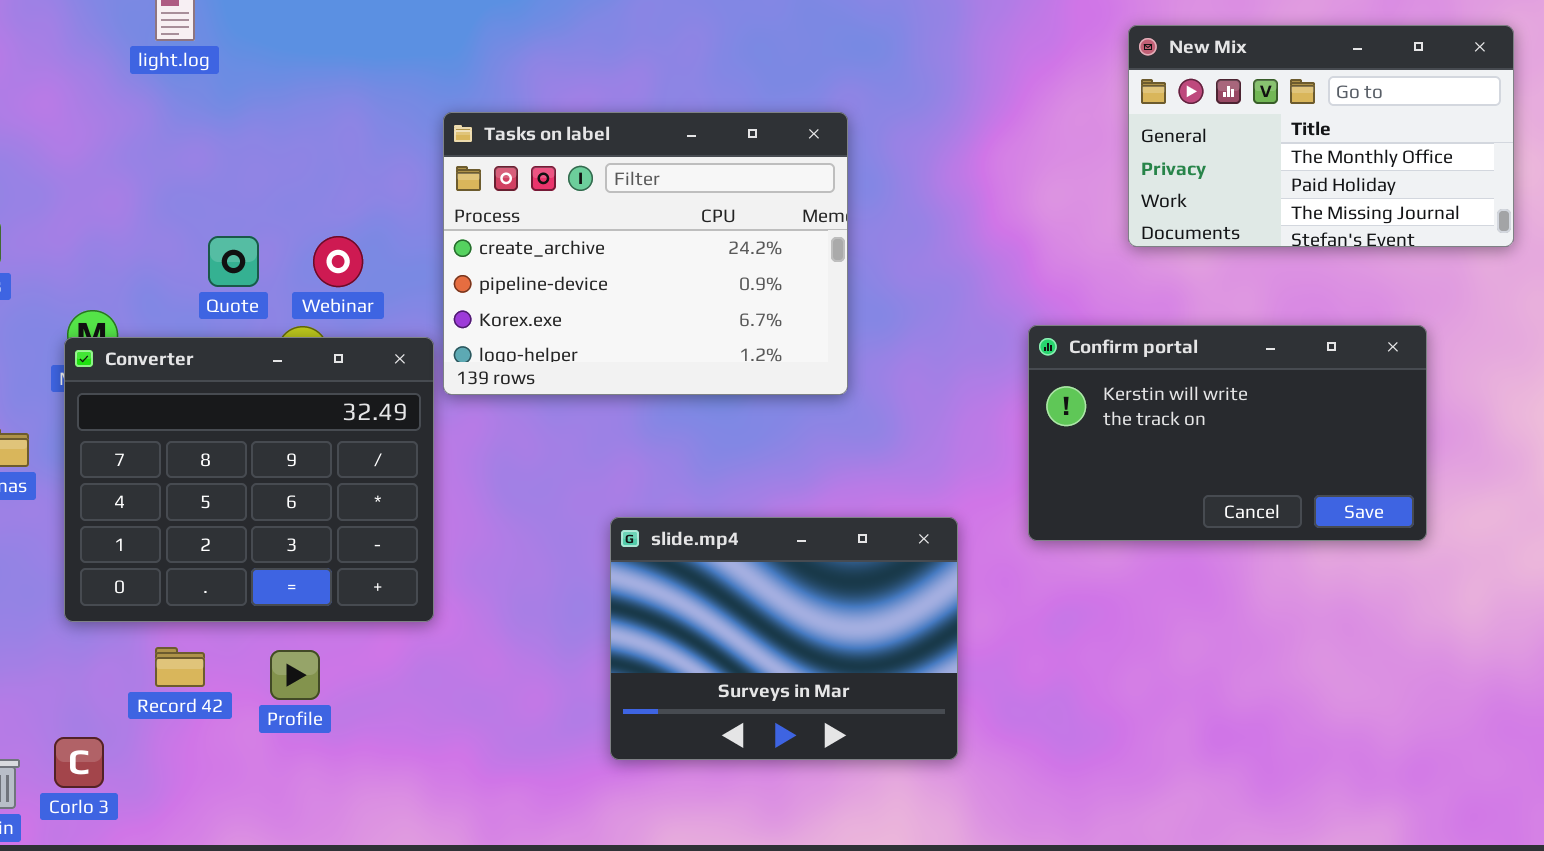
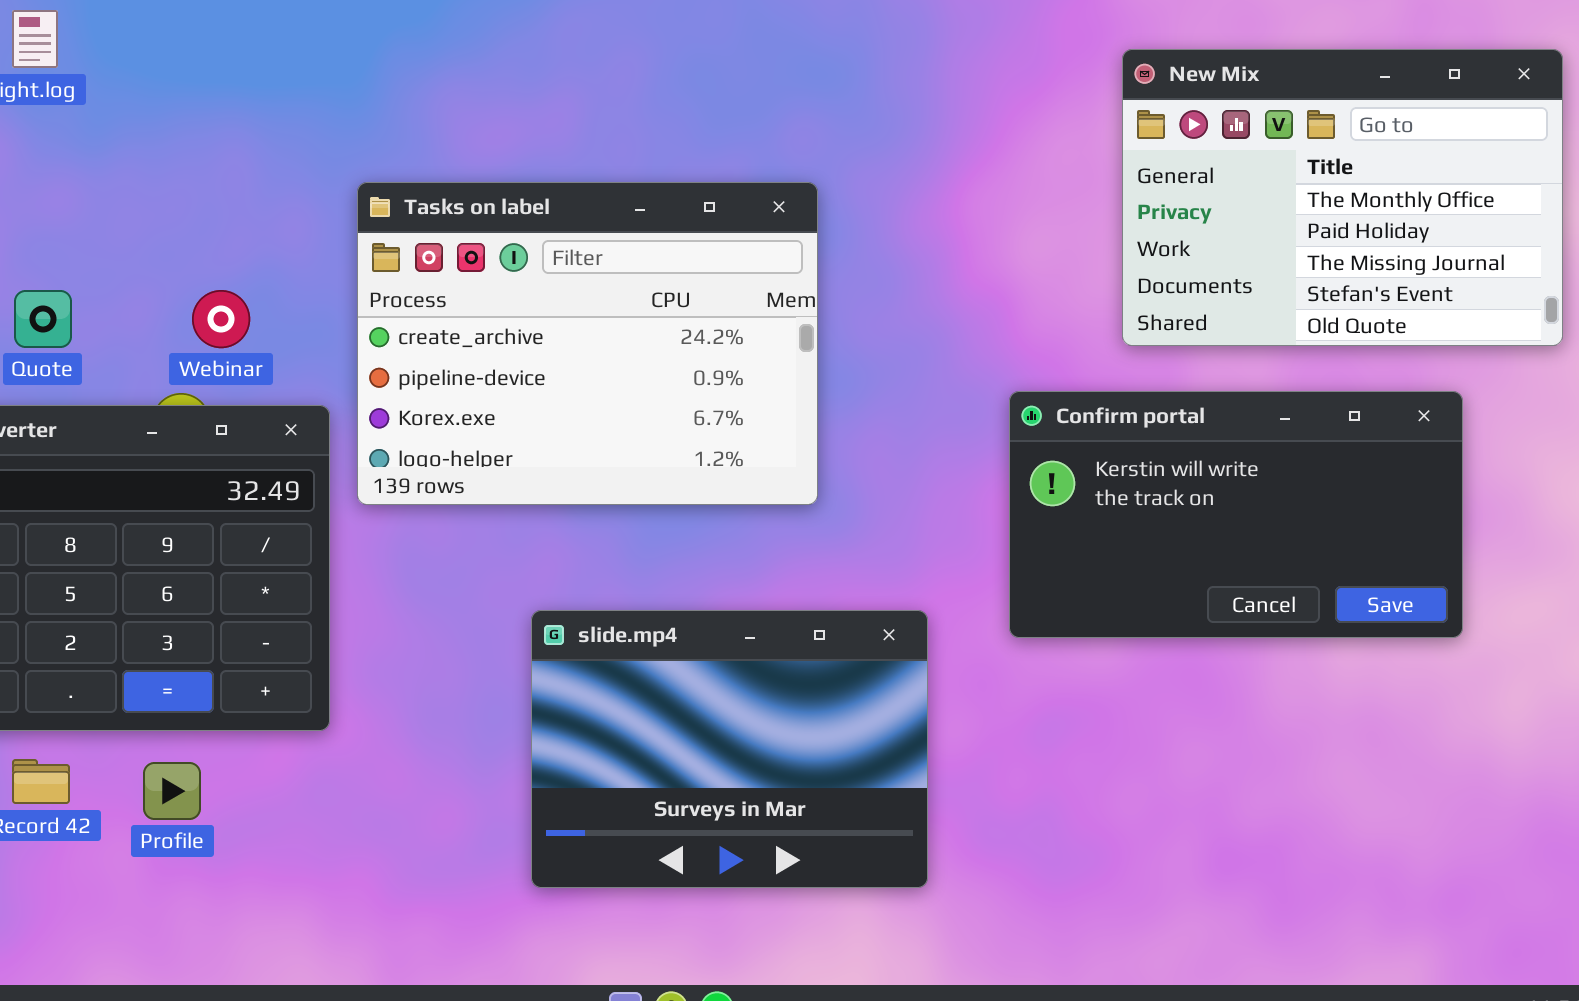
New Mix: [1128,25,1514,247] -> [1122,49,1563,346], resized
Tasks on label: [443,112,848,395] -> [357,182,818,505], moved
Quote: [208,236,259,287] -> [14,290,72,348], moved

